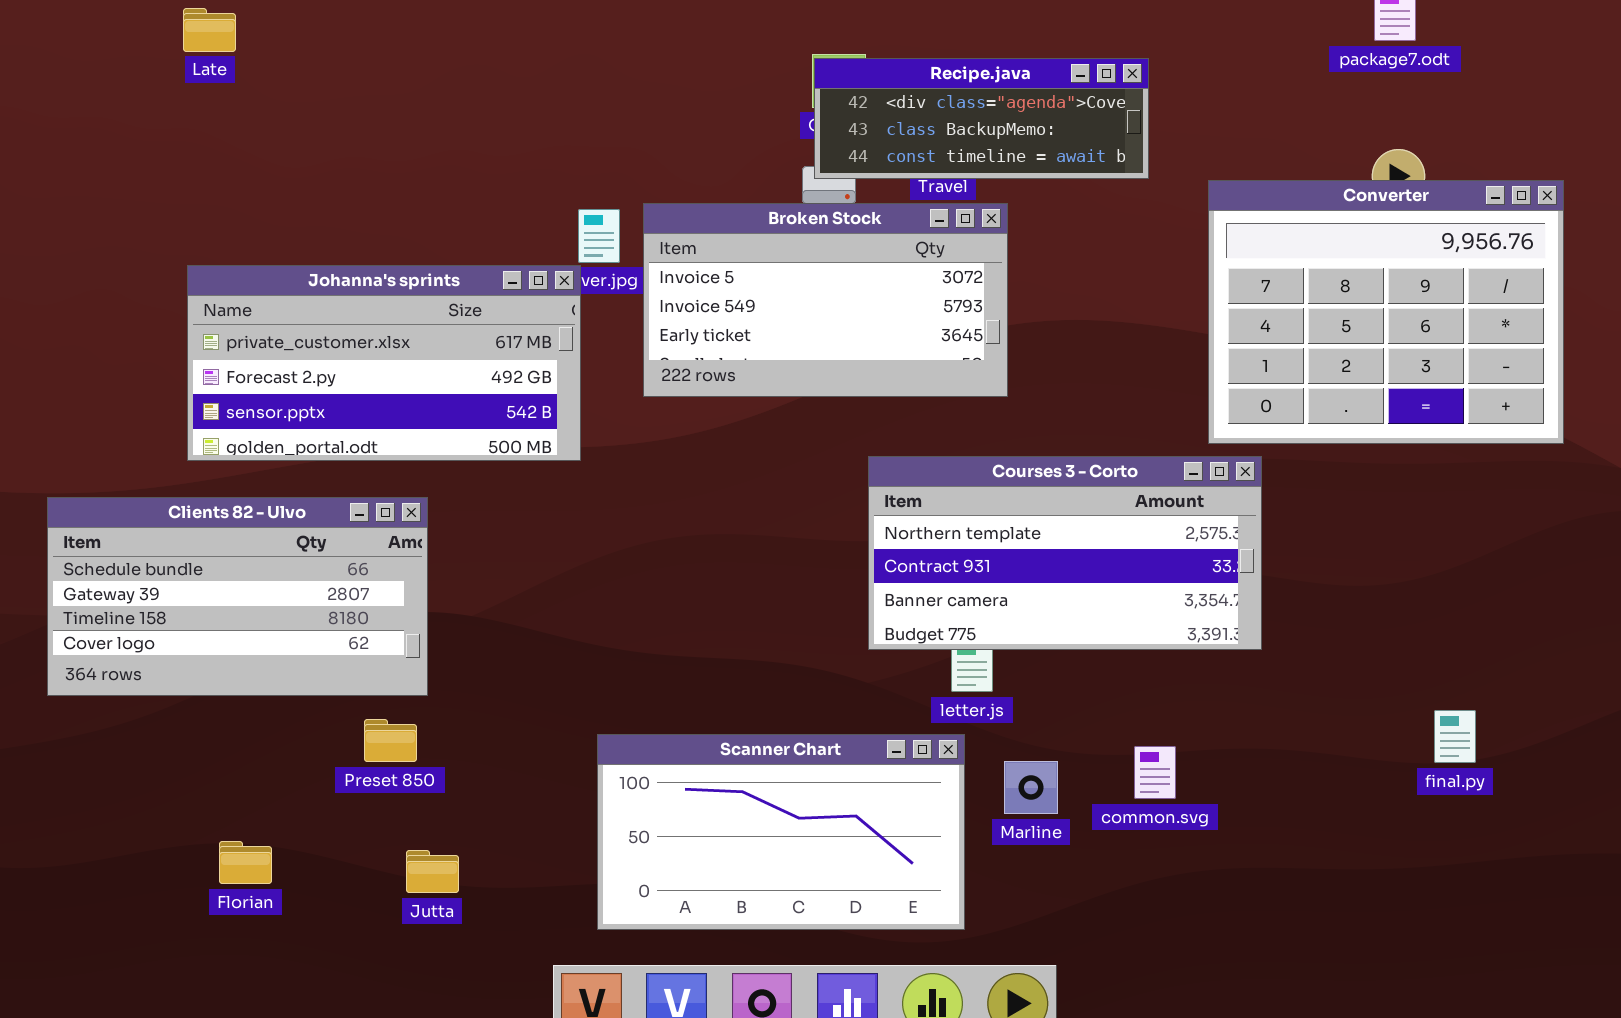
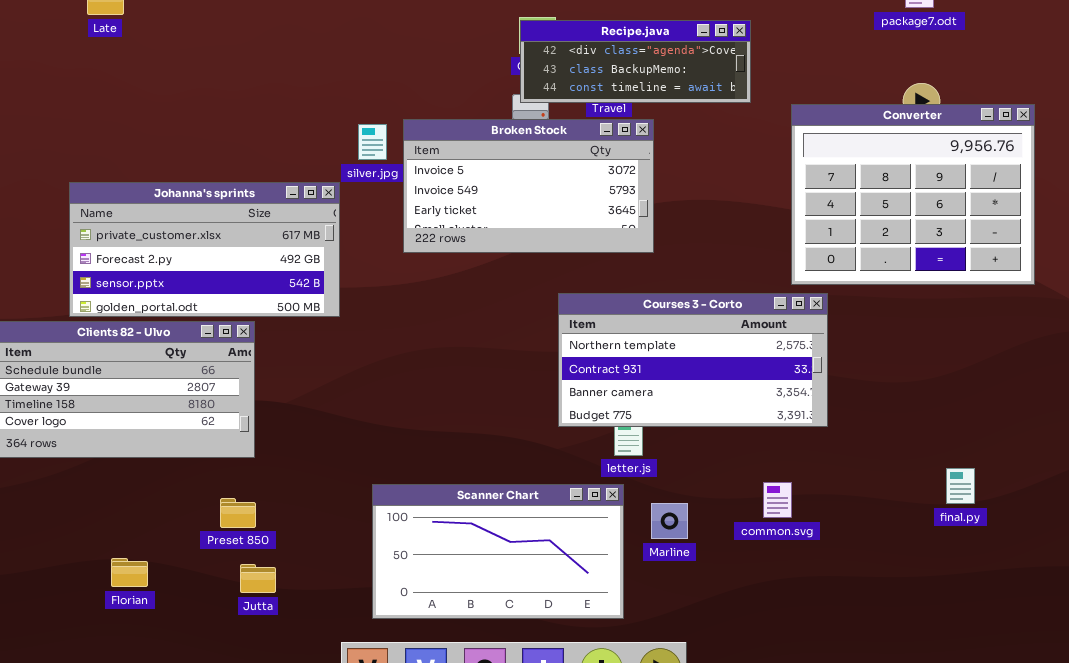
Johanna's sprints: [187,265,581,461] -> [69,182,340,317], moved
Preset 850: [364,719,417,762] -> [220,498,256,528], moved
common.svg: [1134,746,1176,799] -> [763,482,792,518], moved

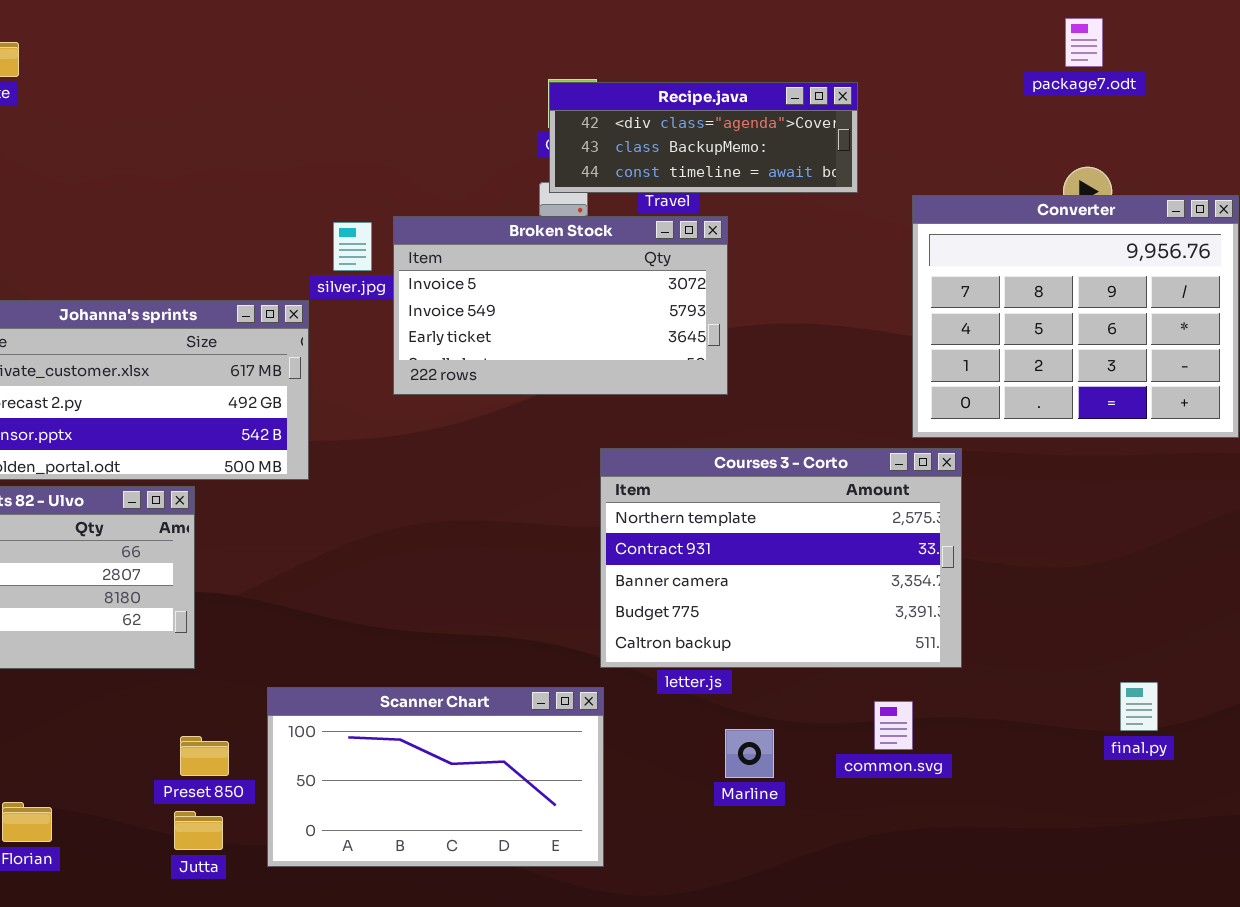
Courses 3 - Corto: [558,293,828,427] -> [600,448,962,668], resized
Scanner Chart: [372,484,624,619] -> [267,687,604,867], moved
Preset 850: [220,498,256,528] -> [180,736,229,776], moved

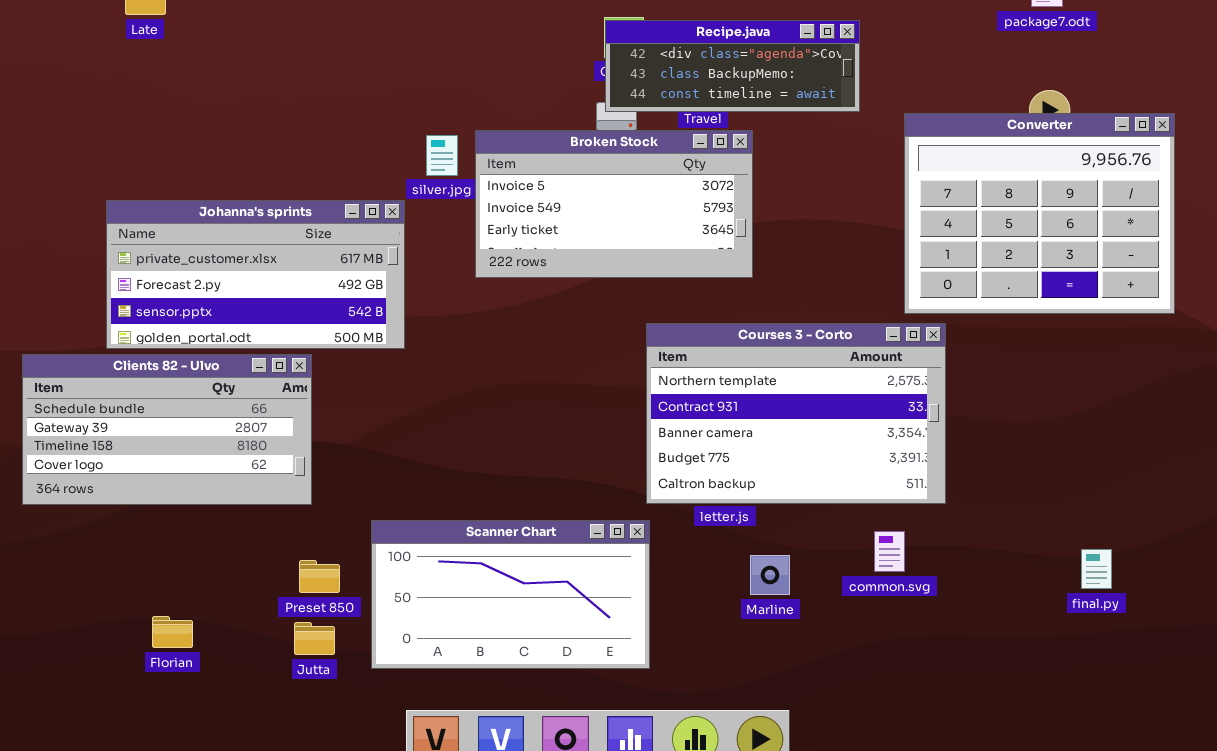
final.py: [1120,682,1158,731] -> [1081,549,1112,589], moved

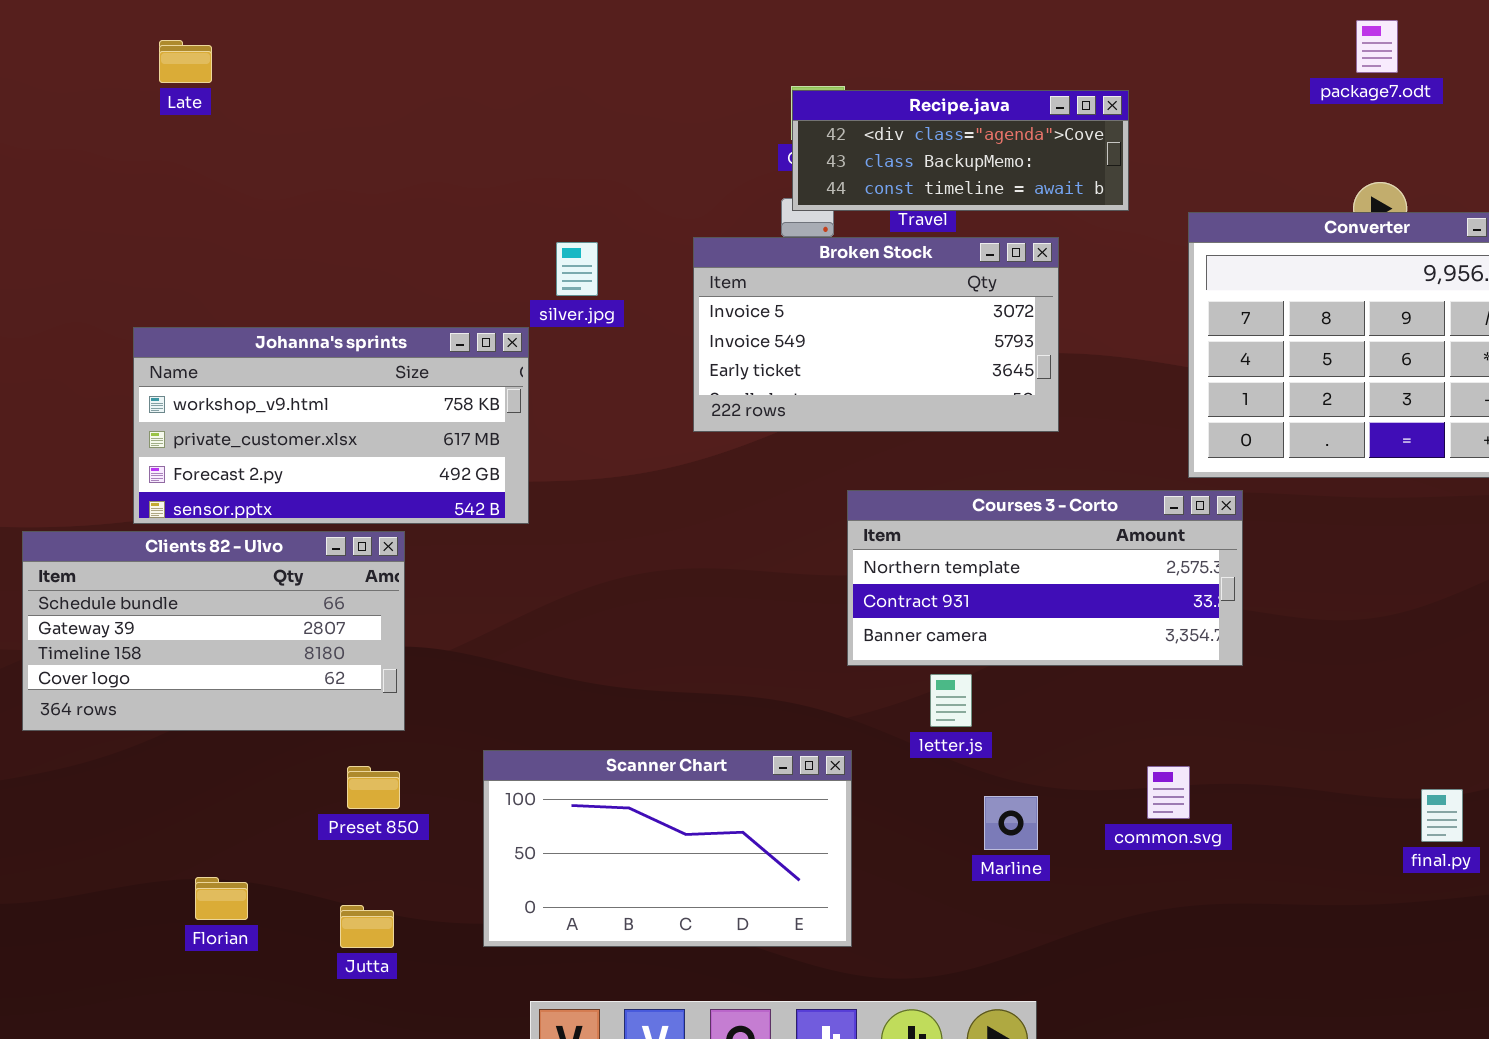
Broken Stock: [475,130,753,278] -> [693,237,1059,432], moved
Johanna's sprints: [106,200,405,349] -> [133,327,529,524], scrolled up 1 row
Courses 3 - Corto: [646,323,946,504] -> [847,490,1243,666], resized
Preset 850: [299,560,340,593] -> [347,766,400,809], moved
Jutta: [294,622,335,655] -> [340,905,394,948], moved

